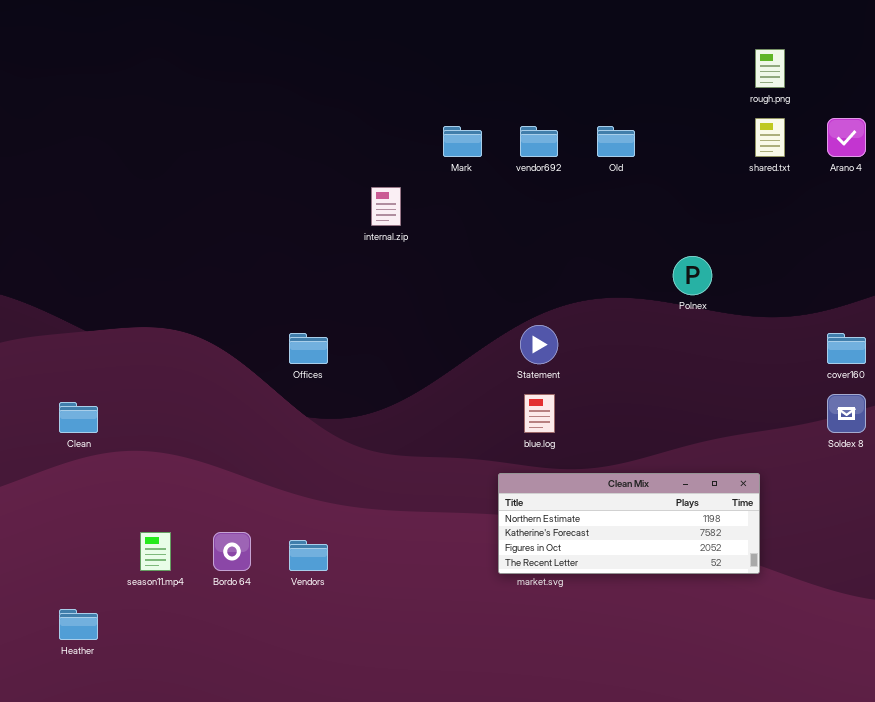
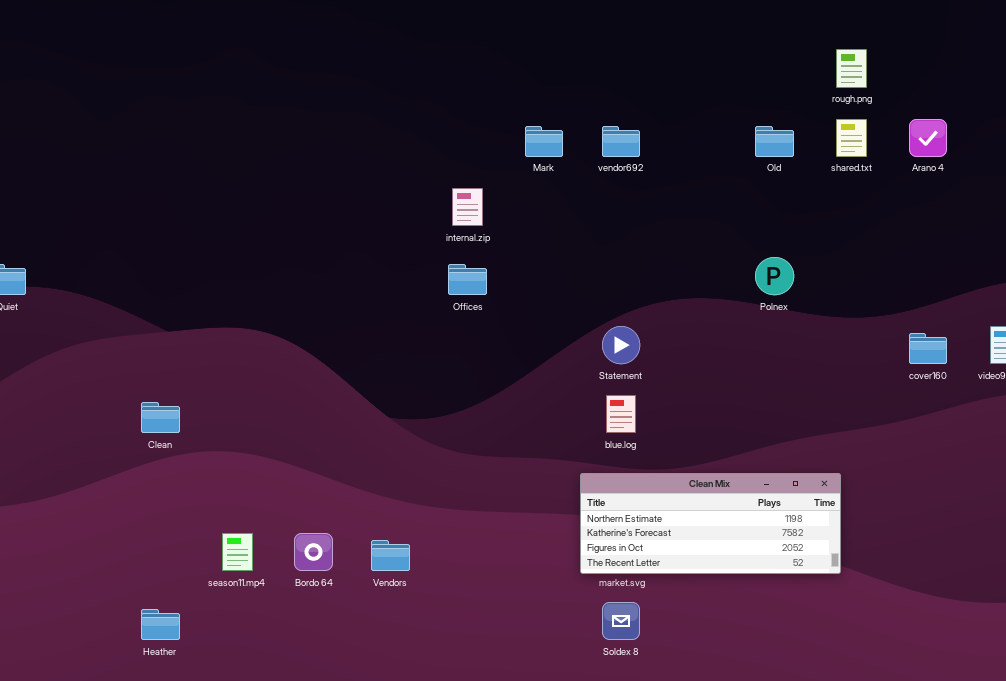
Old: [597,126,635,157] -> [755,126,794,157], moved
Offices: [289,333,328,364] -> [448,264,487,295], moved
Soldex 8: [827,394,866,433] -> [602,602,640,640], moved

